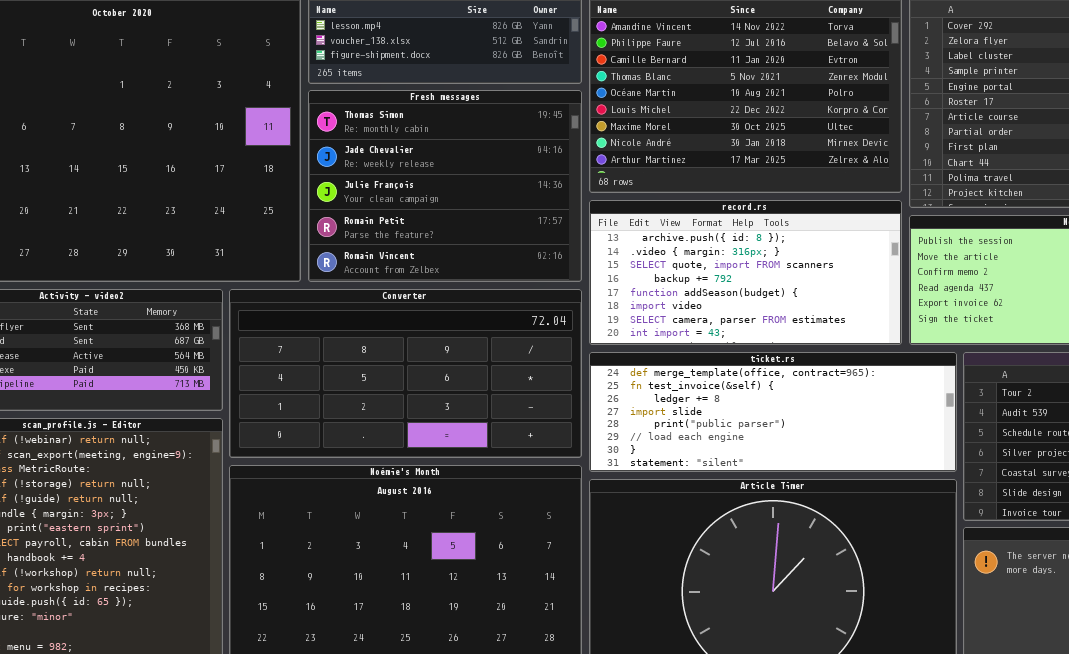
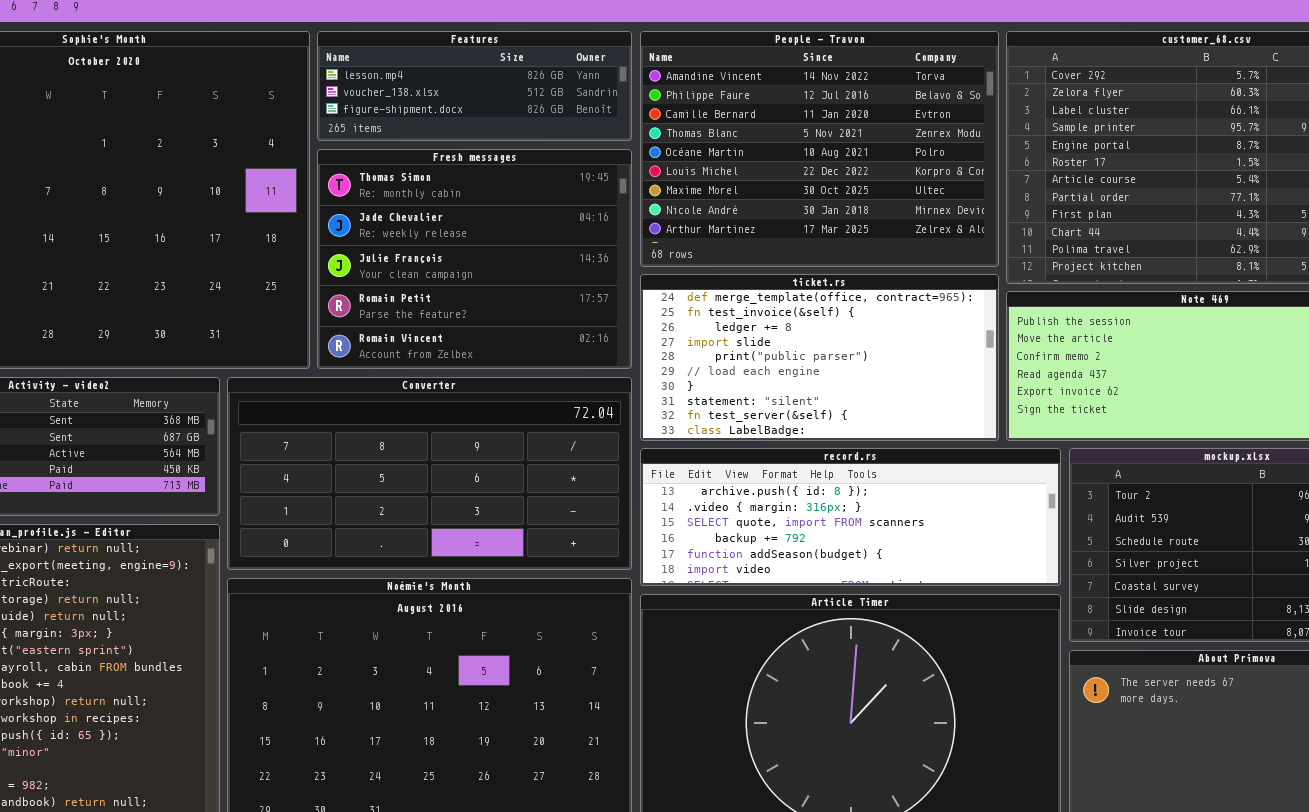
record.rs: [589,200,902,345] -> [640,448,1061,586], moved, resized
ticket.rs: [589,352,957,472] -> [640,274,999,441], moved, resized

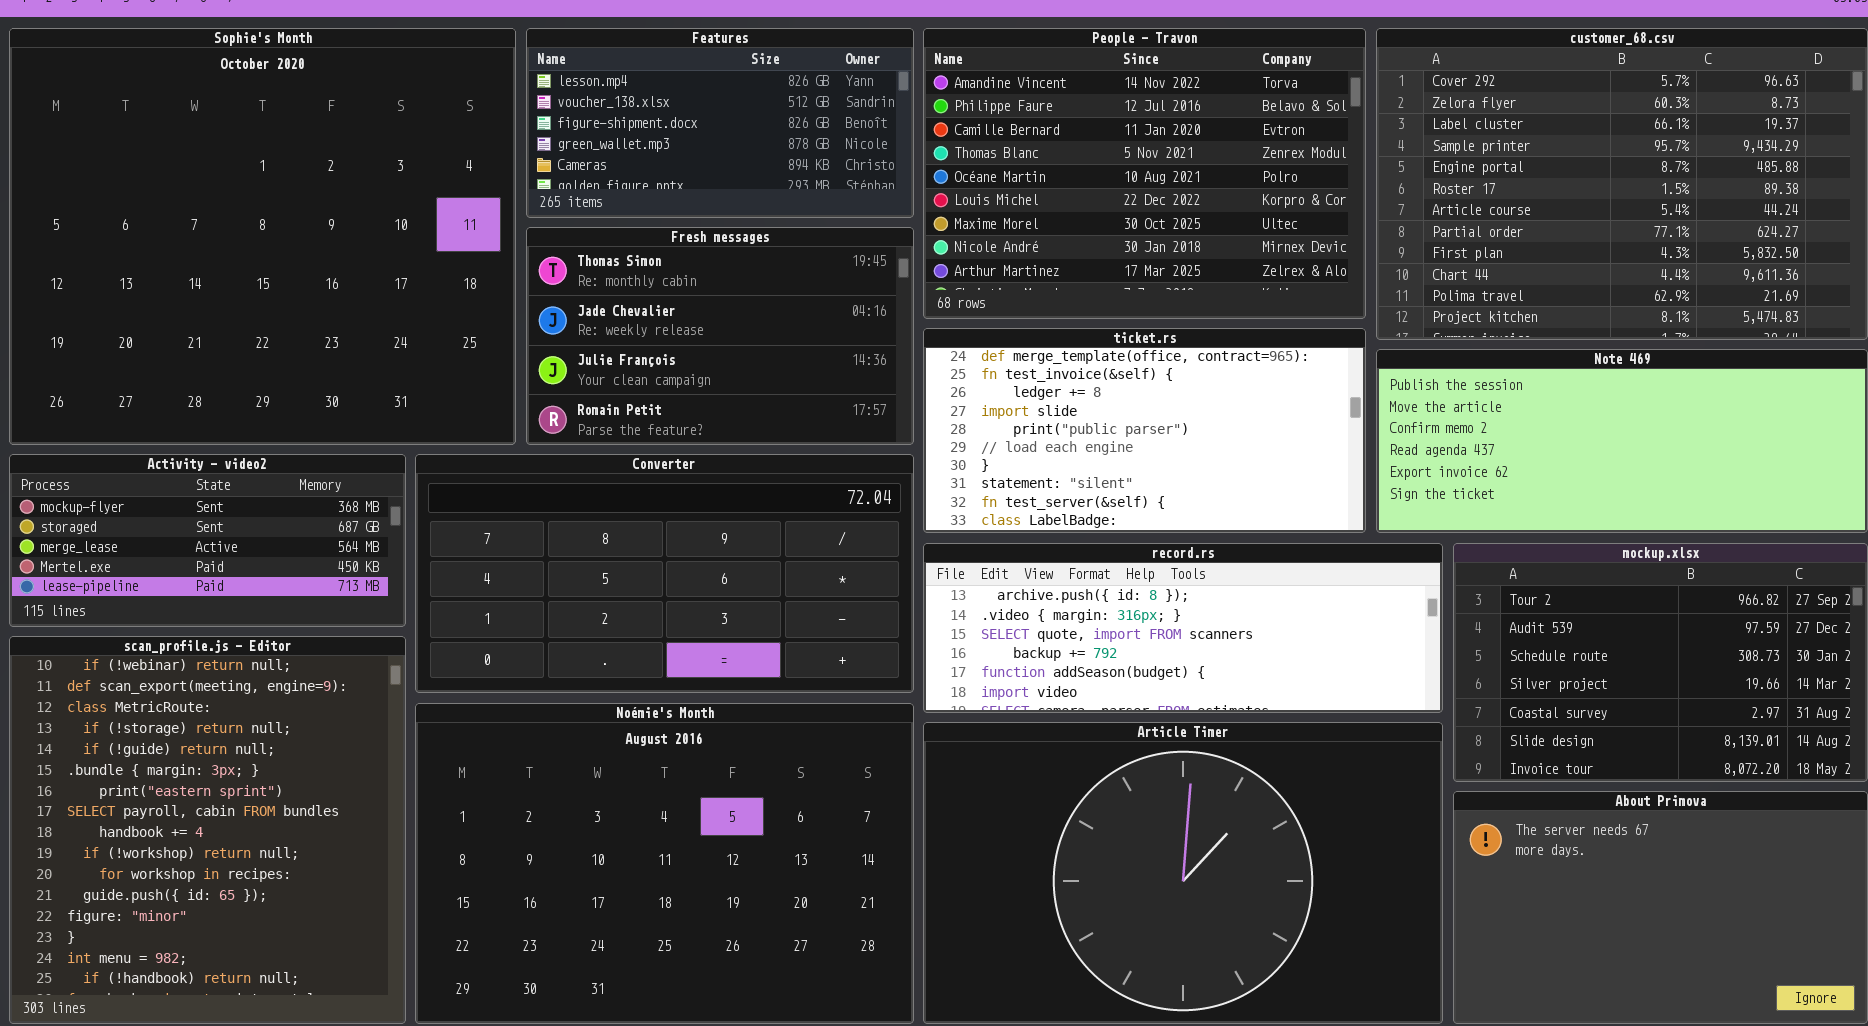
Features: [317,31,632,141] -> [526,28,914,218], resized
Fresh messages: [317,149,632,369] -> [526,227,914,445], resized

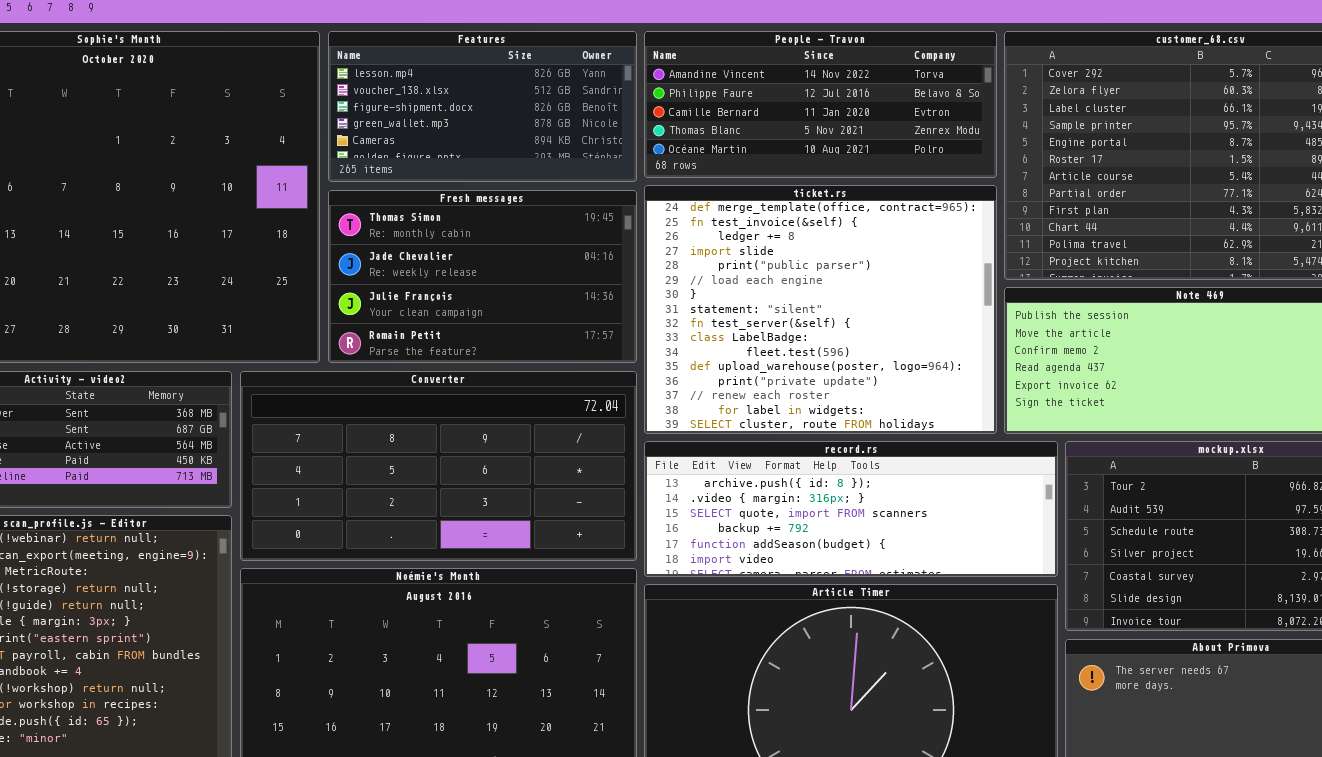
People - Travon: [923,28,1366,319] -> [644,31,997,178], resized
ticket.rs: [923,328,1366,533] -> [644,185,997,434], resized

